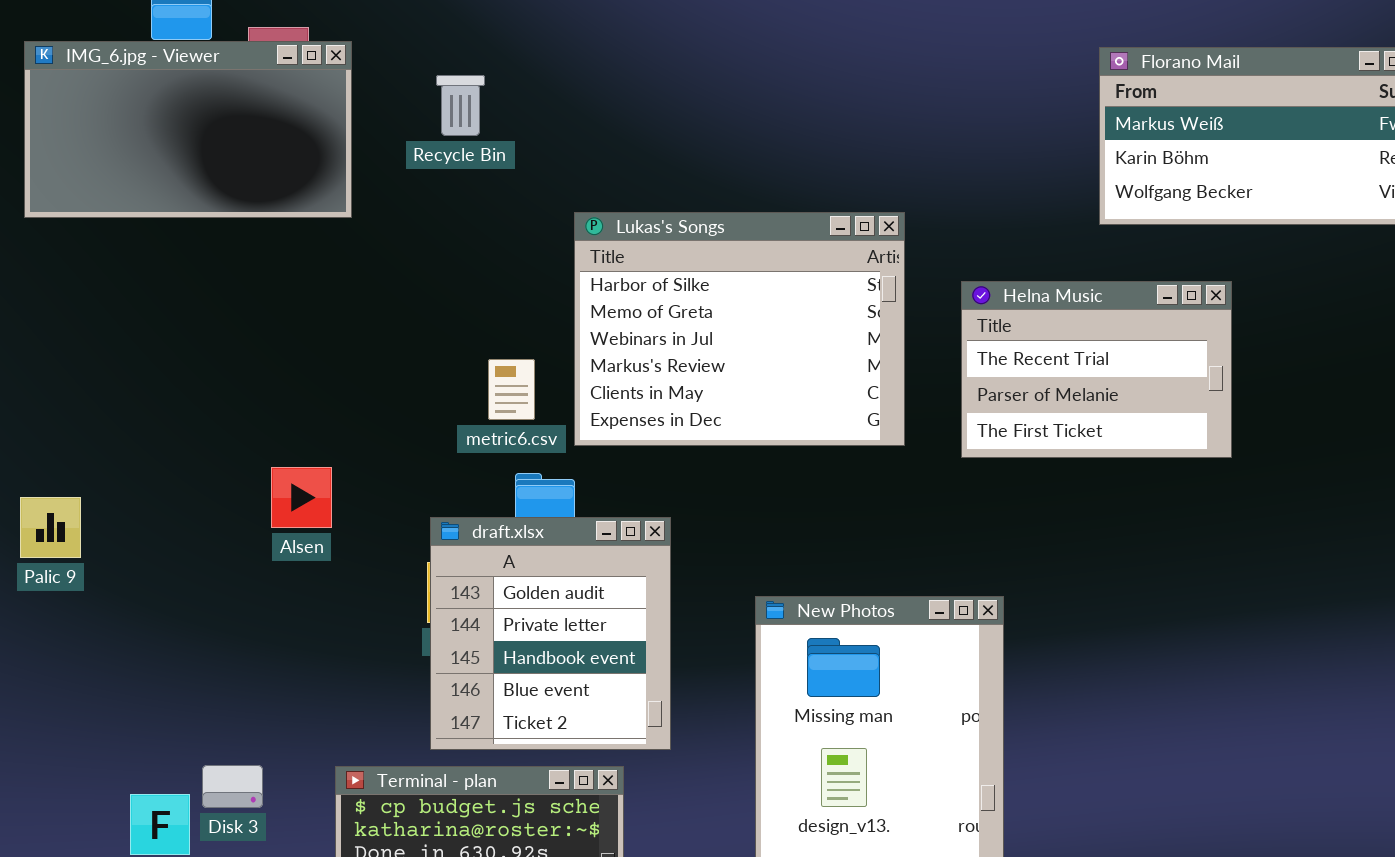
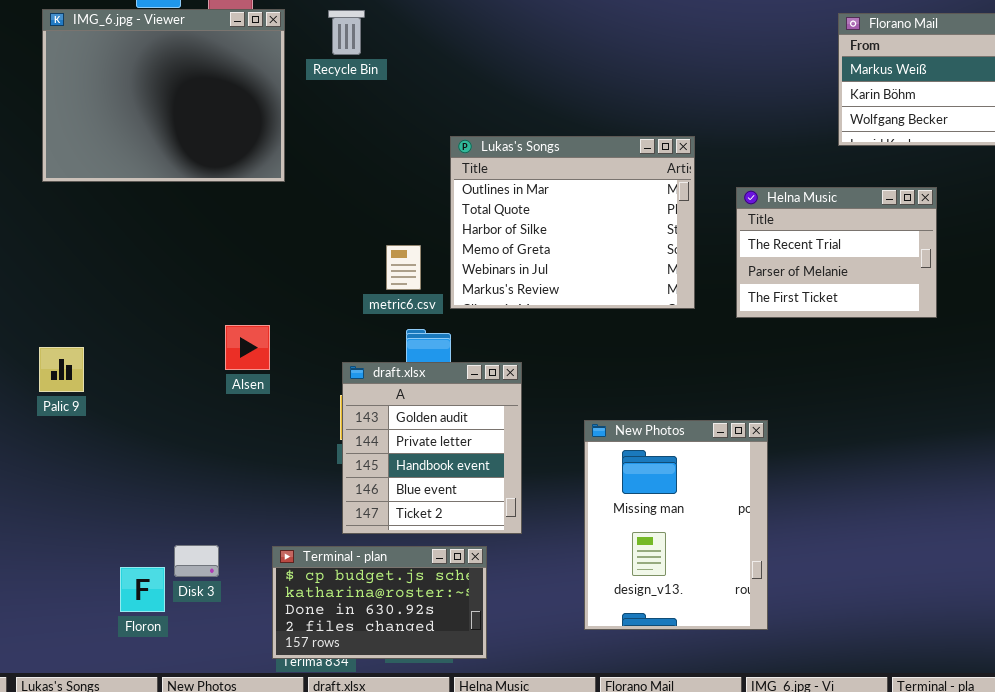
IMG_6.jpg - Viewer: [24,41,352,218] -> [42,9,285,182], resized
Recycle Bin: [436,75,485,136] -> [328,10,365,55], moved
Lukas's Songs: [574,212,905,446] -> [450,136,695,309], scrolled up 2 rows

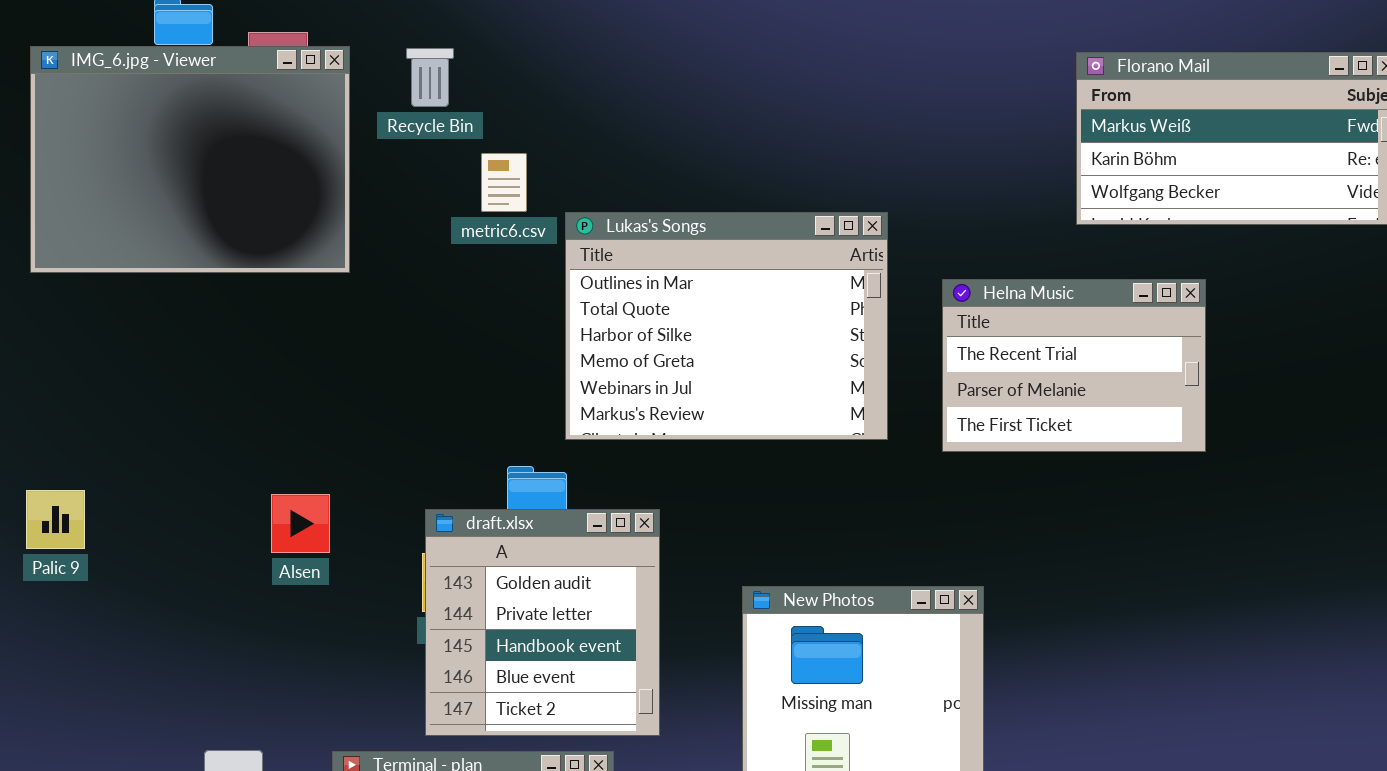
metric6.csv: [386,245,421,290] -> [481,153,527,212], moved
Alsen: [225,325,270,370] -> [271,494,330,553], moved

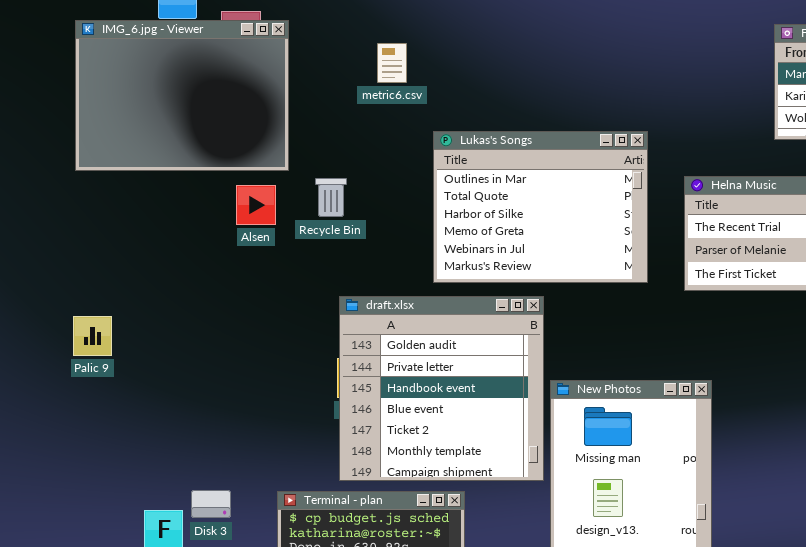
Recycle Bin: [406,48,454,107] -> [315,178,347,217], moved
metric6.csv: [481,153,527,212] -> [377,43,407,83], moved
Alsen: [271,494,330,553] -> [236,185,276,225], moved
draft.xlsx: [425,509,660,736] -> [339,296,544,481], resized

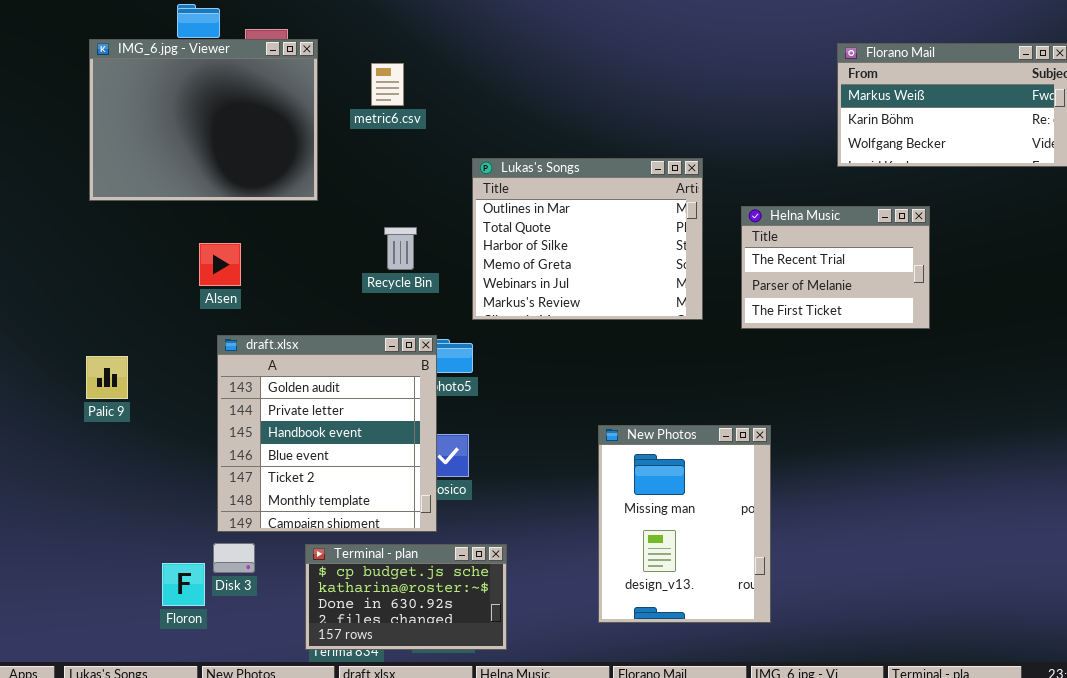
metric6.csv: [377,43,407,83] -> [371,63,404,106], moved
Recycle Bin: [315,178,347,217] -> [384,227,417,270], moved
Alsen: [236,185,276,225] -> [199,243,241,286], moved
draft.xlsx: [339,296,544,481] -> [217,335,437,532], moved

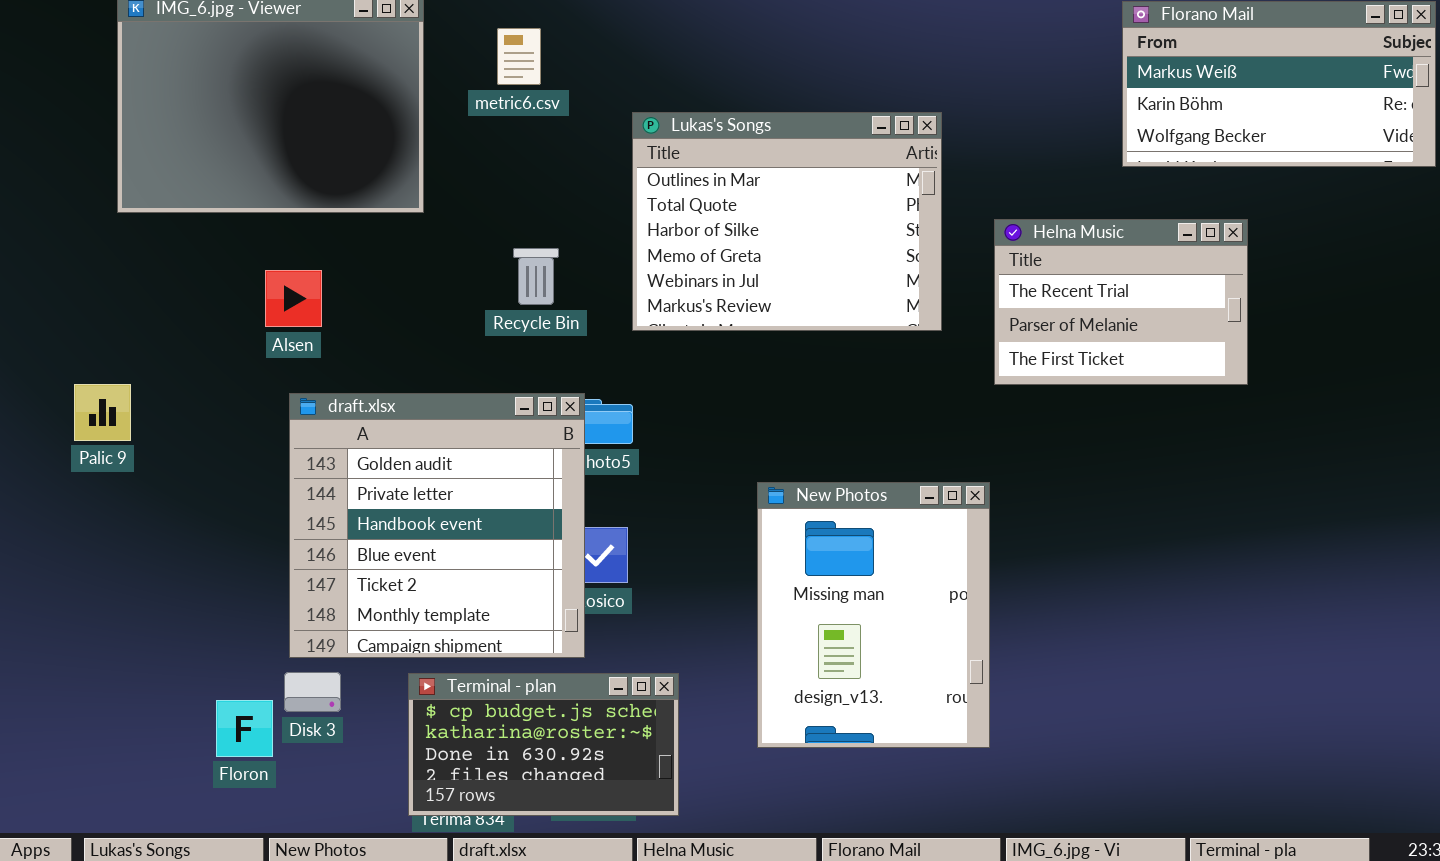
Lukas's Songs: [472,158,703,320] -> [632,112,942,331], moved
Palic 9: [86,356,128,399] -> [74,384,131,441], moved
New Photos: [598,425,771,623] -> [757,482,990,748], moved

